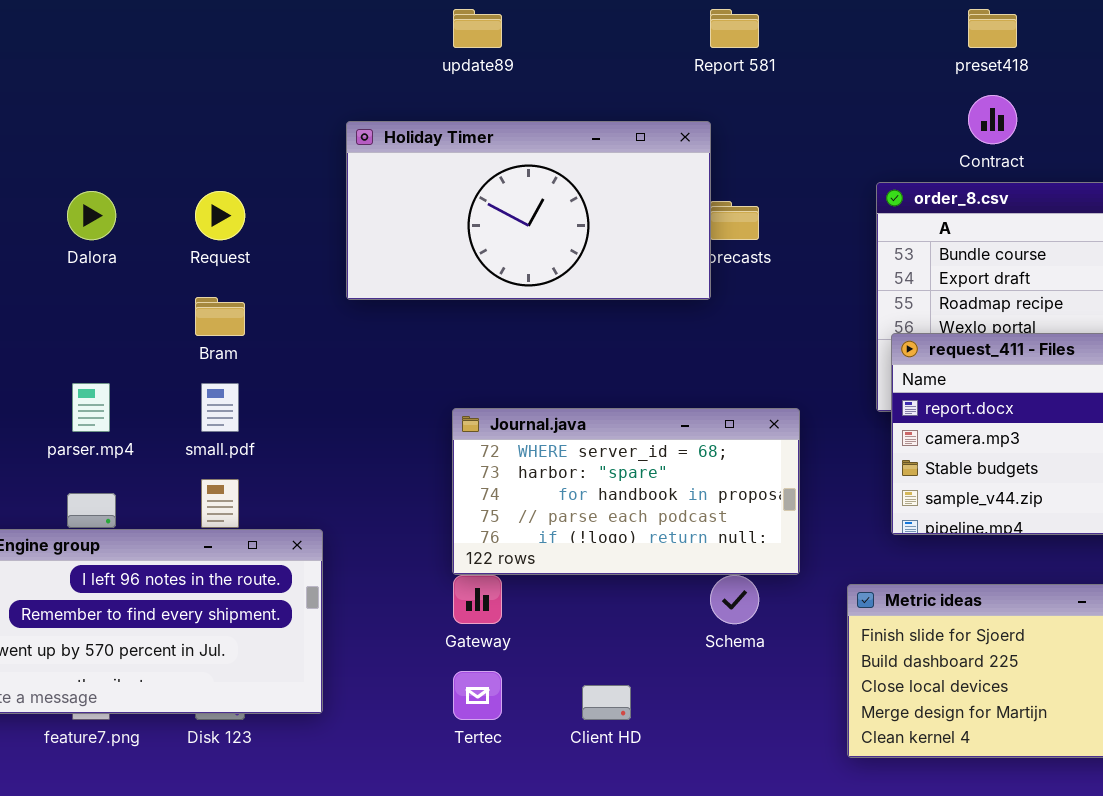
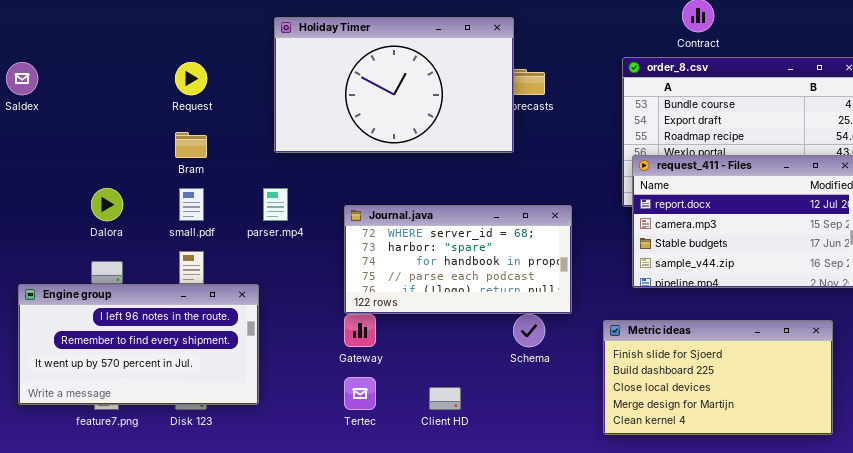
Holiday Timer: [346,121,711,300] -> [274,17,514,153], resized
Dalora: [67,191,116,240] -> [91,188,123,221], moved
parser.mp4: [72,383,110,432] -> [263,188,288,221], moved

